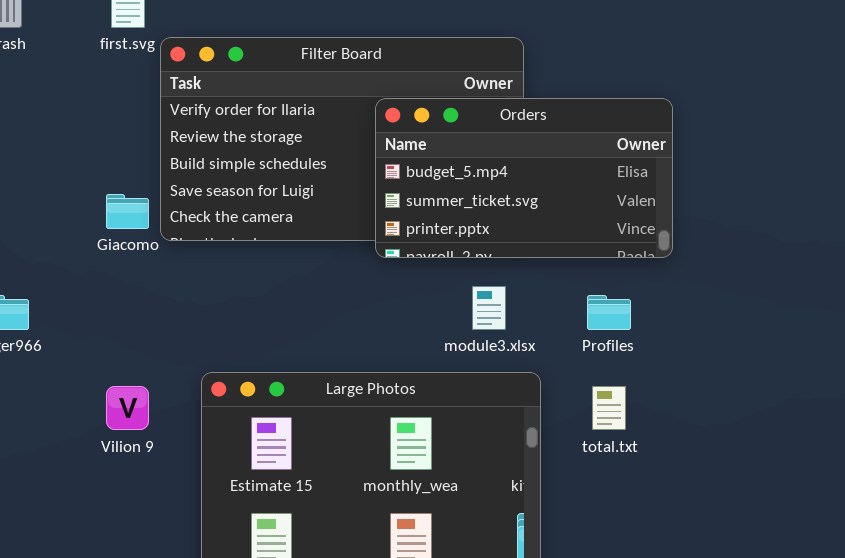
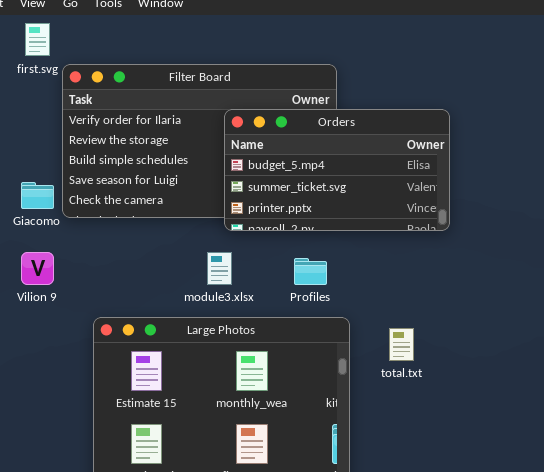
module3.xlsx: [472,286,506,330] -> [207,252,232,285], moved
Profiles: [587,295,631,330] -> [294,258,327,285], moved
Vilion 9: [106,386,149,430] -> [21,252,54,285], moved

